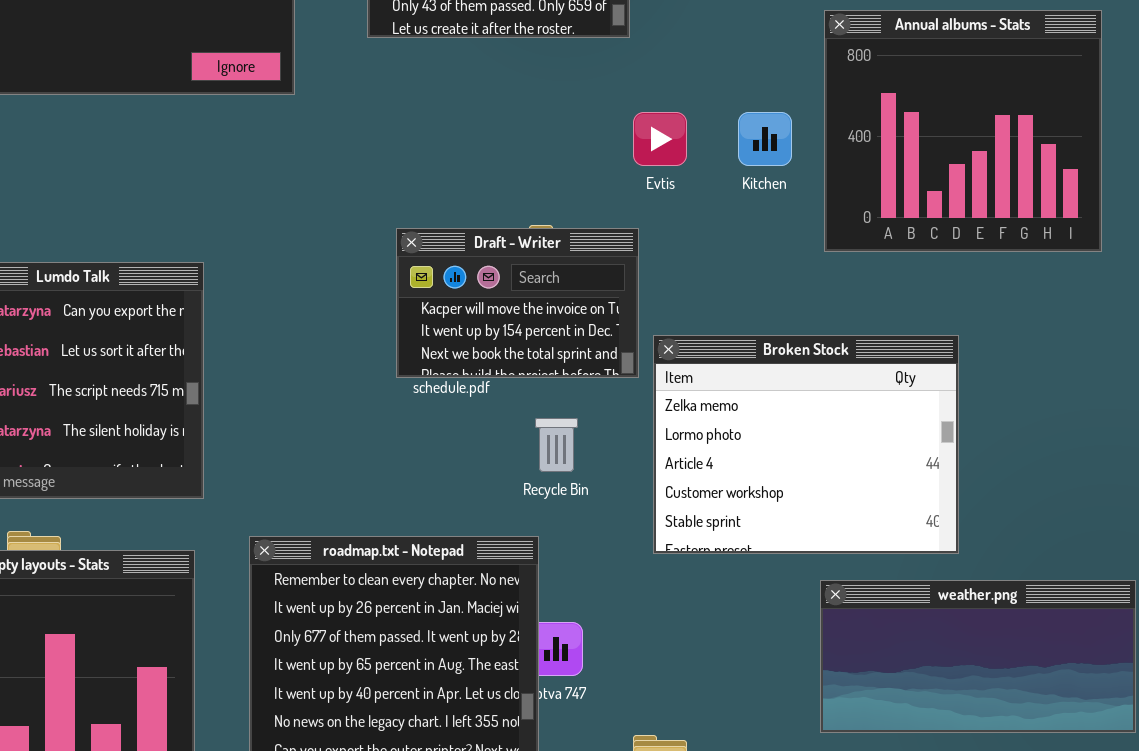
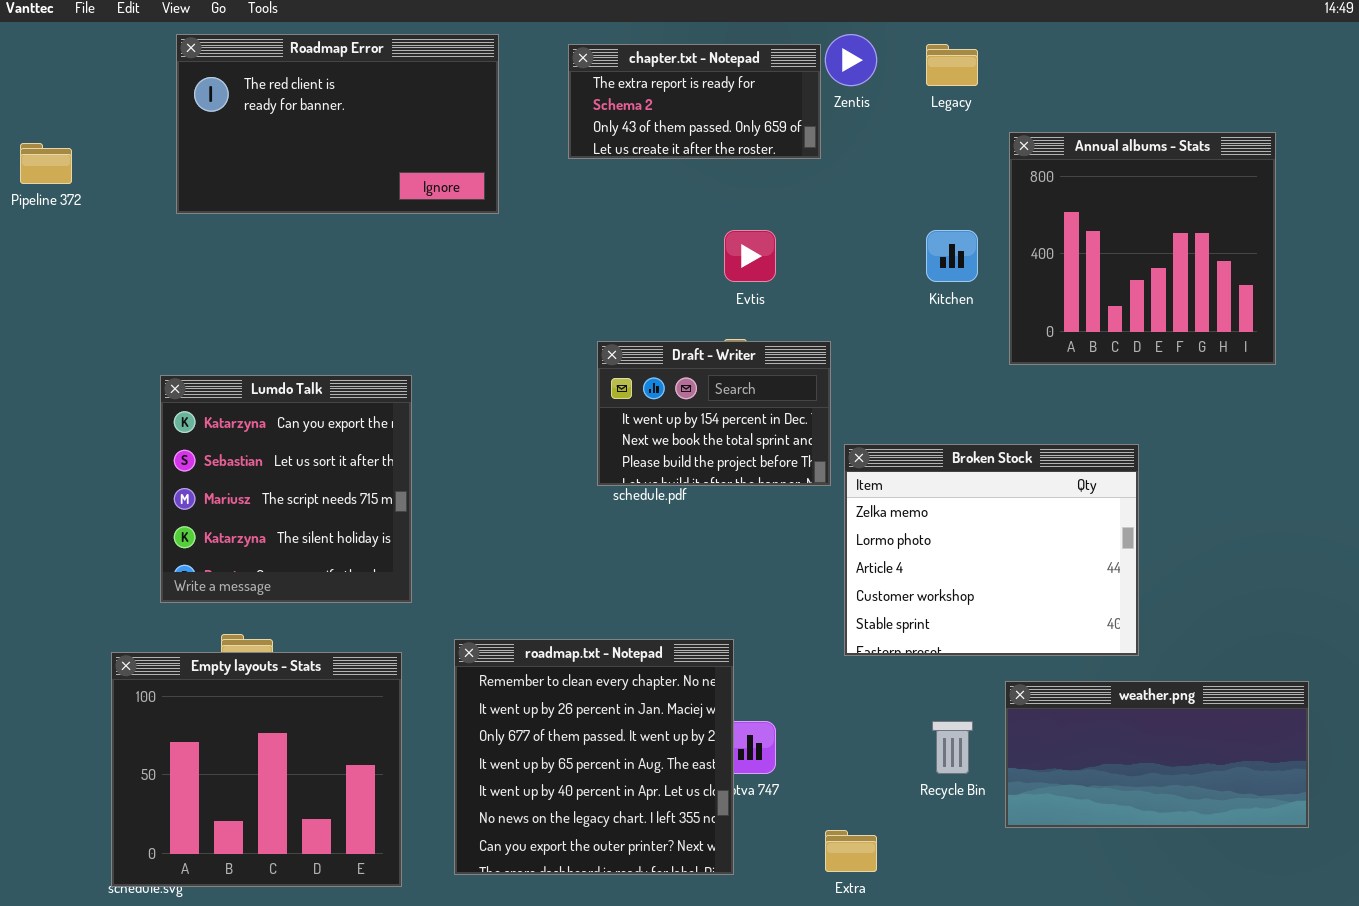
Evtis: [633,112,687,166] -> [724,230,776,282], moved
Draft - Writer: [396,228,639,378] -> [597,341,831,486], scrolled down 1 row
Recycle Bin: [535,418,578,472] -> [932,721,973,774], moved

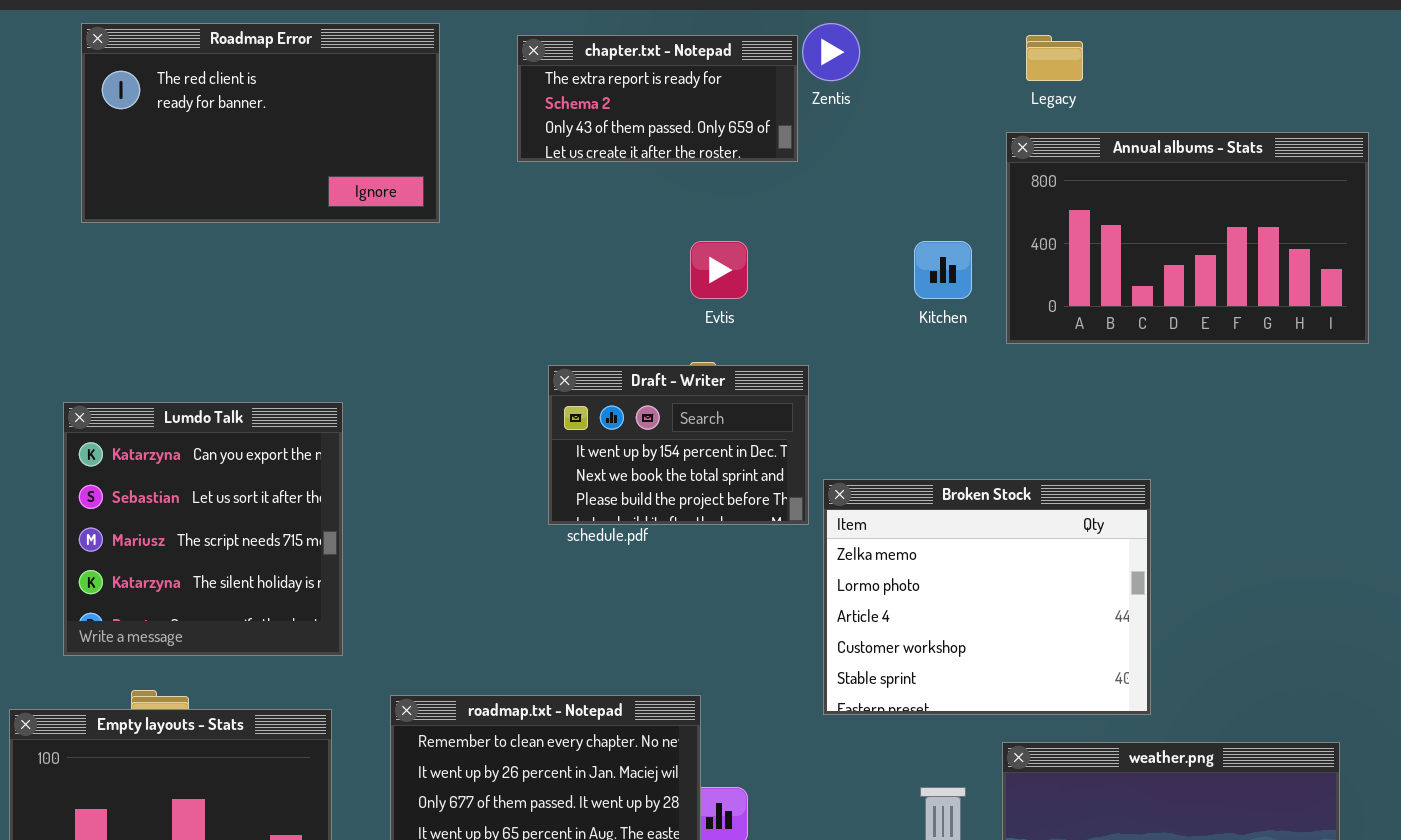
Legacy: [926,44,978,86] -> [1026,35,1083,81], moved
Annual albums - Stats: [1009,132,1276,365] -> [1006,132,1369,344], resized

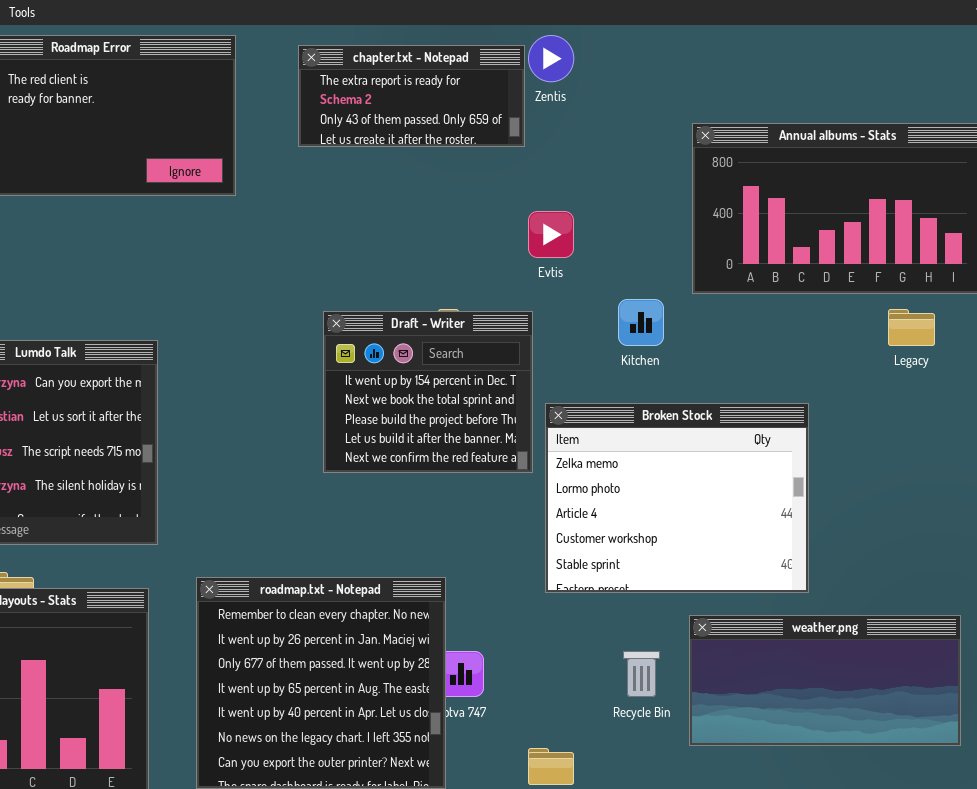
Legacy: [1026,35,1083,81] -> [888,309,935,346], moved
Evtis: [690,241,748,299] -> [528,211,574,258], moved
Kitchen: [914,241,972,299] -> [618,299,664,346], moved
Draft - Writer: [548,365,809,525] -> [323,311,533,473], resized

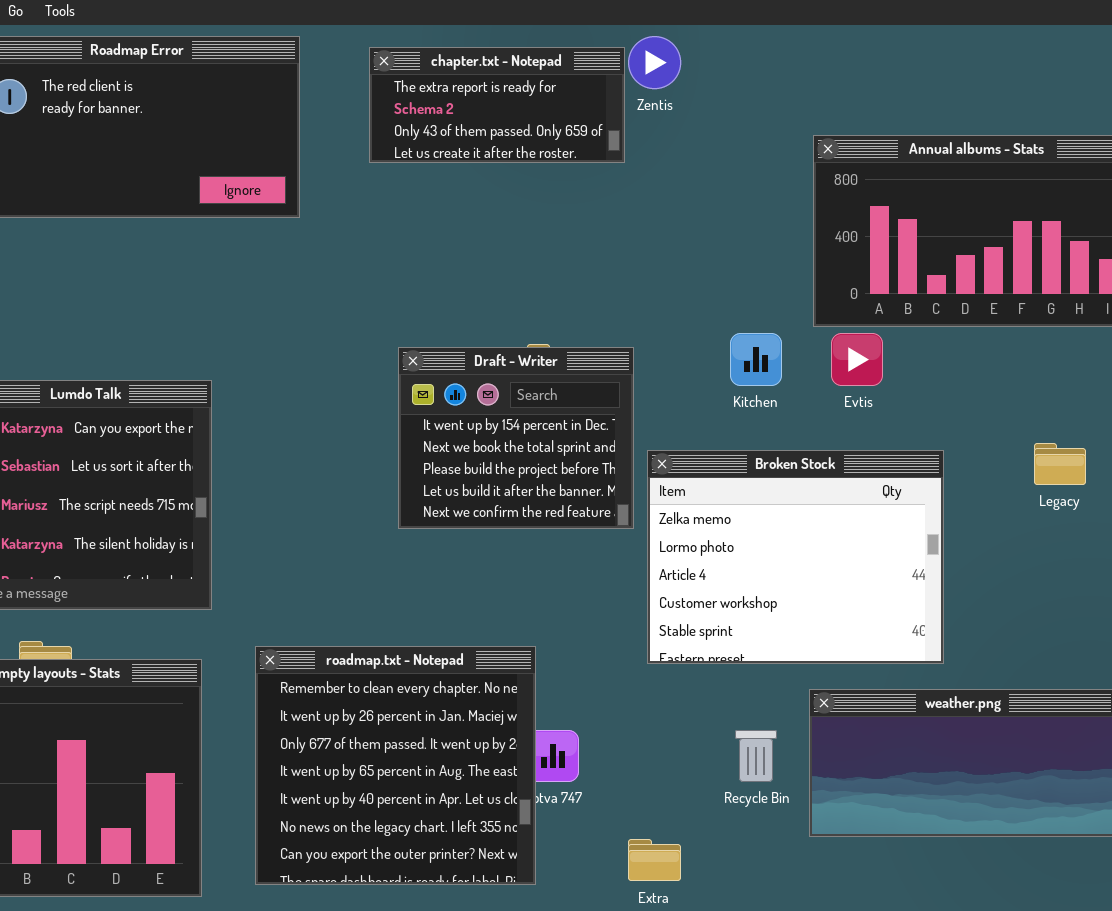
Evtis: [528,211,574,258] -> [831,333,883,386], moved
Legacy: [888,309,935,346] -> [1034,443,1086,485], moved

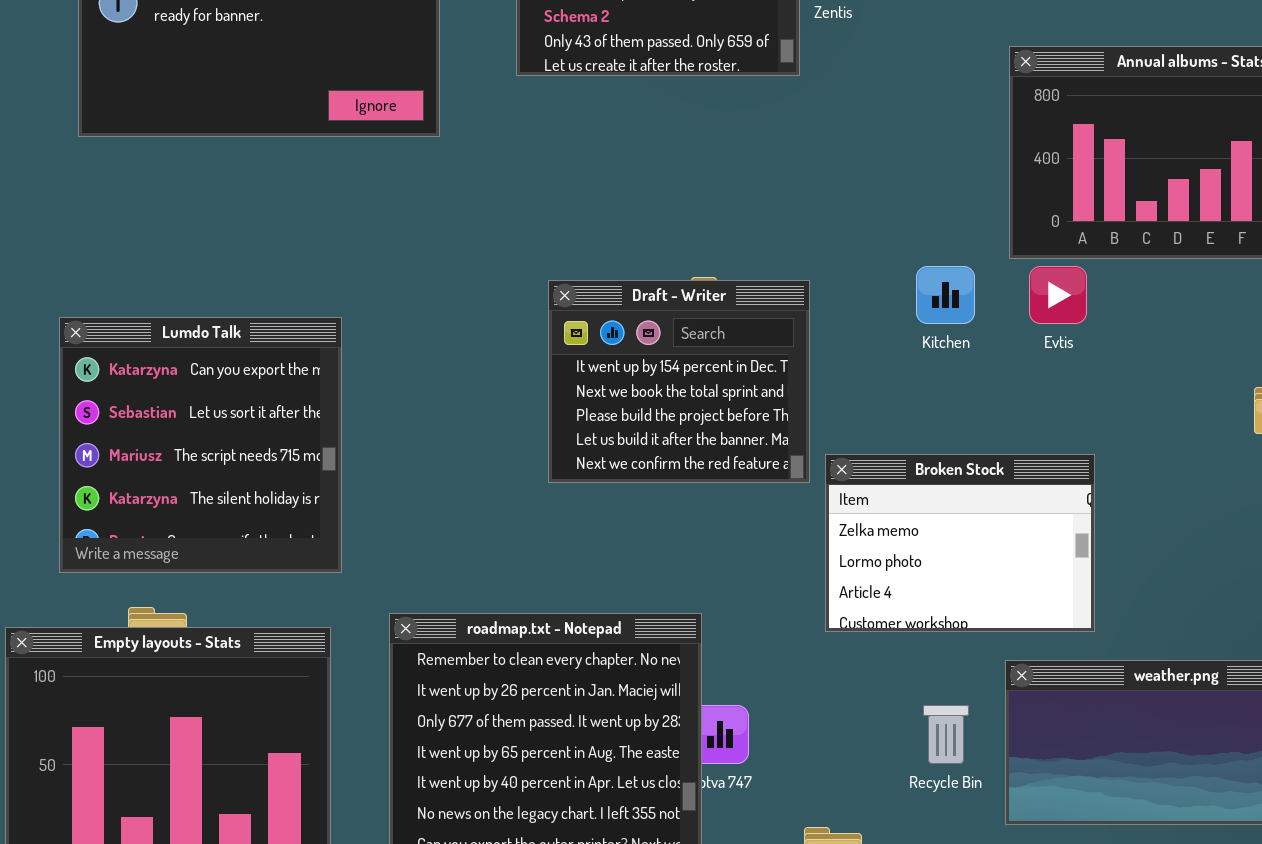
Broken Stock: [647,450,944,664] -> [825,454,1095,632], resized

